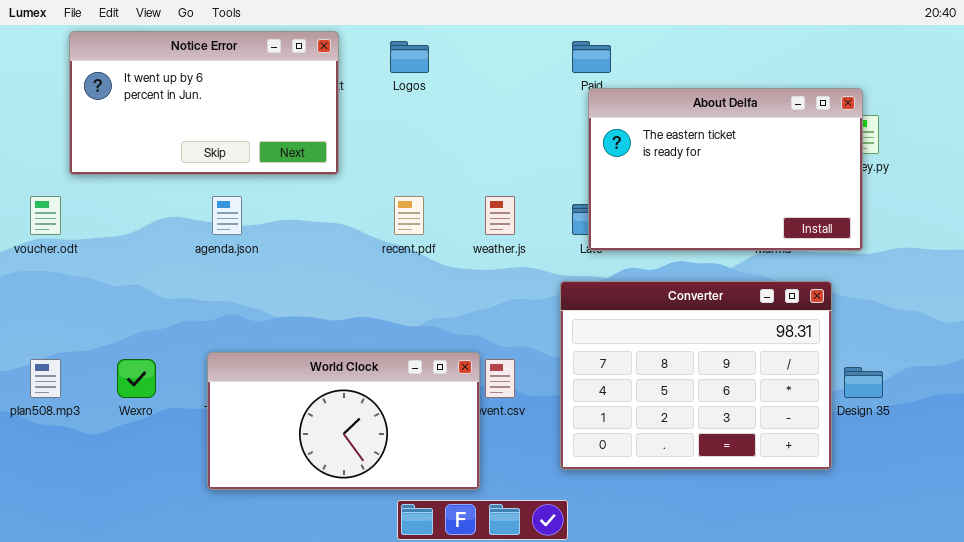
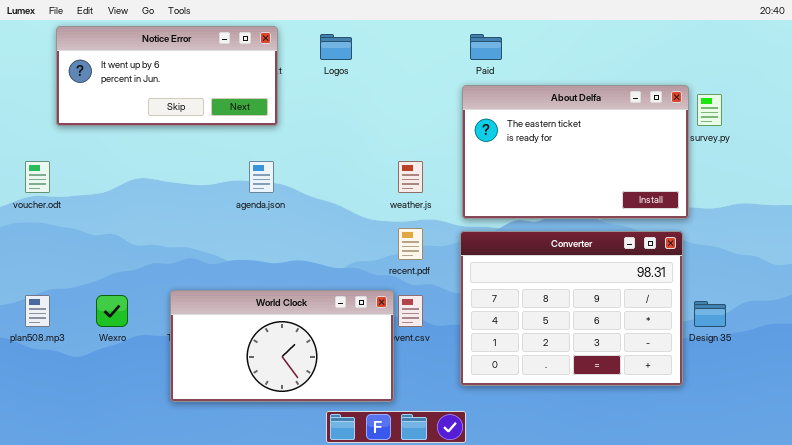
Notice Error: [69,31,339,175] -> [56,26,278,126], resized
About Delfa: [588,88,863,251] -> [462,85,689,219], moved
agenda.json: [212,196,242,235] -> [249,161,274,193], moved
recent.pdf: [394,196,424,235] -> [398,228,423,260], moved

